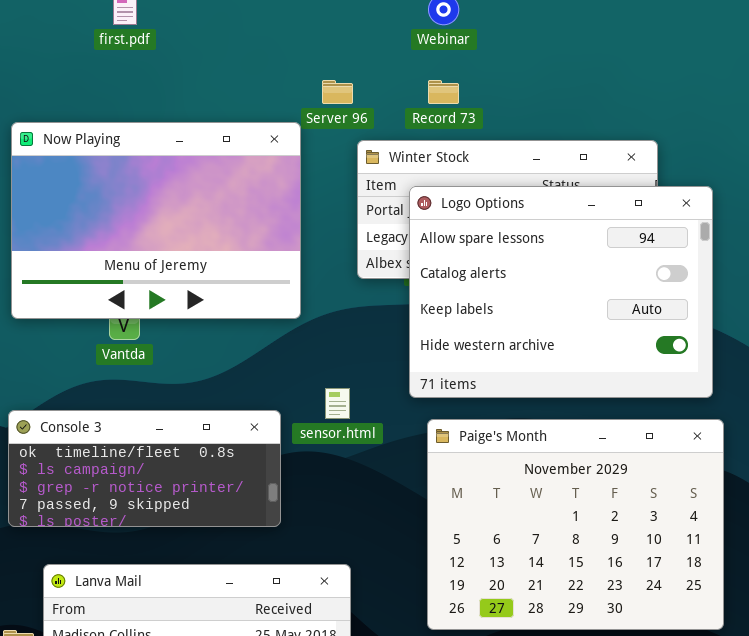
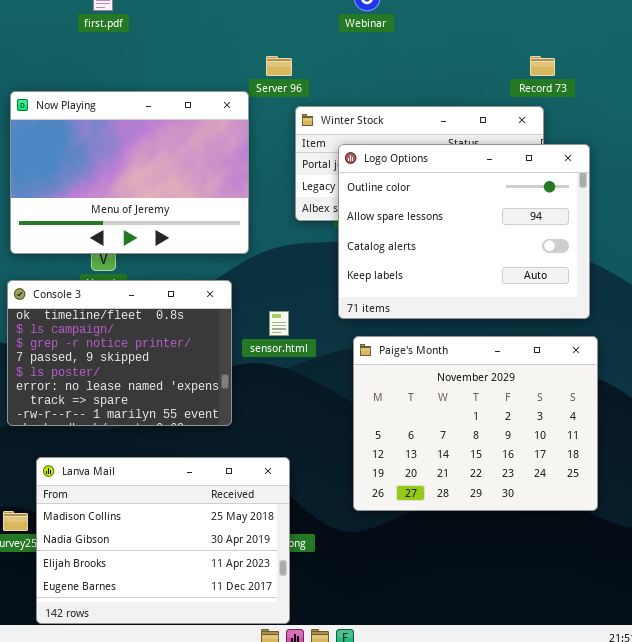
Record 73: [428,80,459,104] -> [530,56,555,76], moved
Logo Options: [409,186,713,398] -> [338,144,590,319], scrolled up 1 row
Console 3: [8,410,281,527] -> [7,280,232,426], resized

